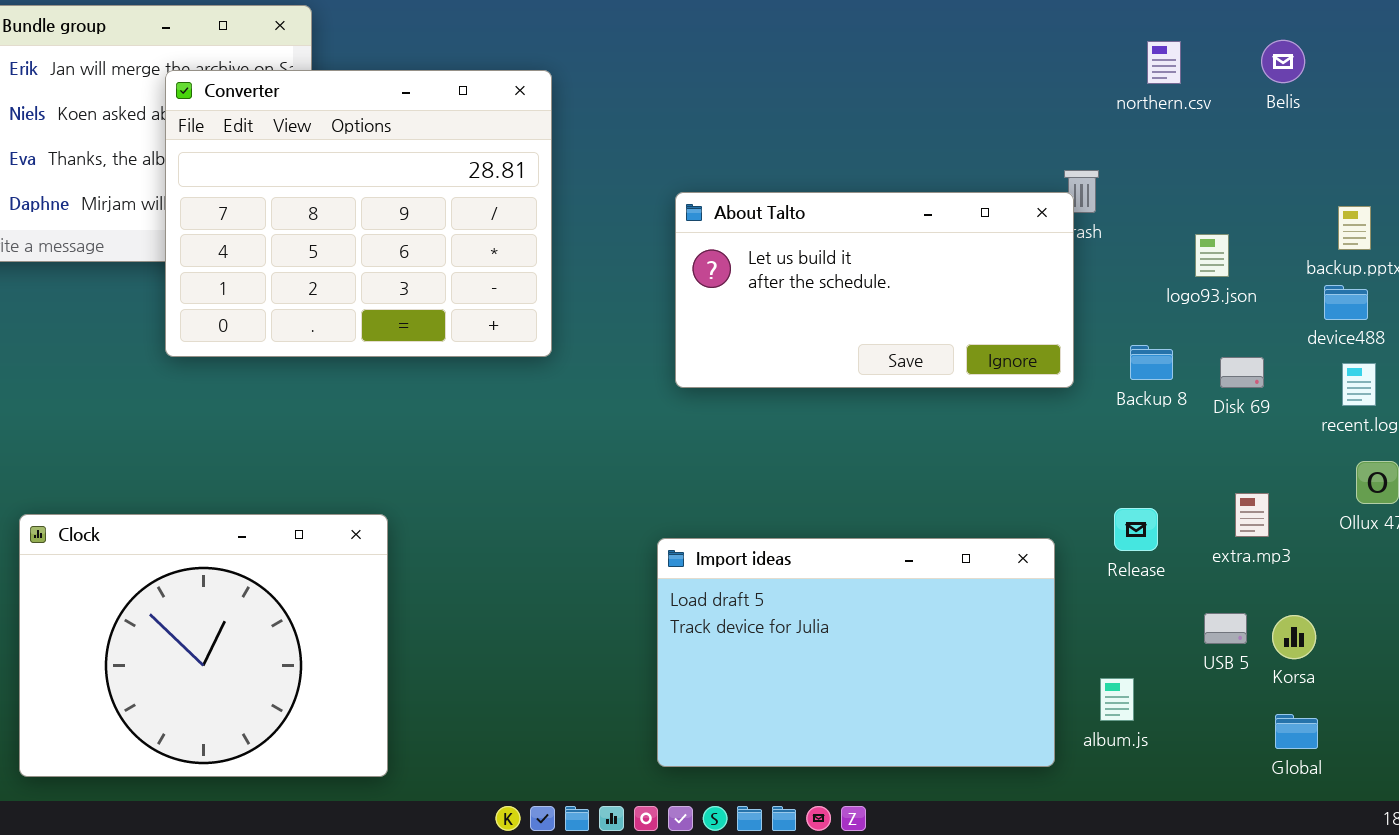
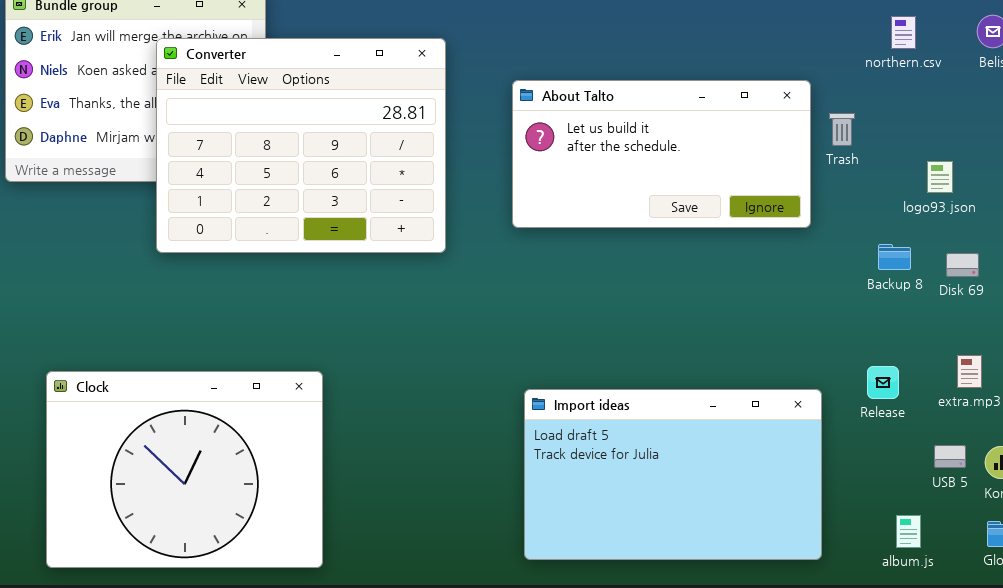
About Talto: [675,192,1074,388] -> [512,80,811,228], moved
album.js: [1100,678,1134,721] -> [896,515,921,548], moved

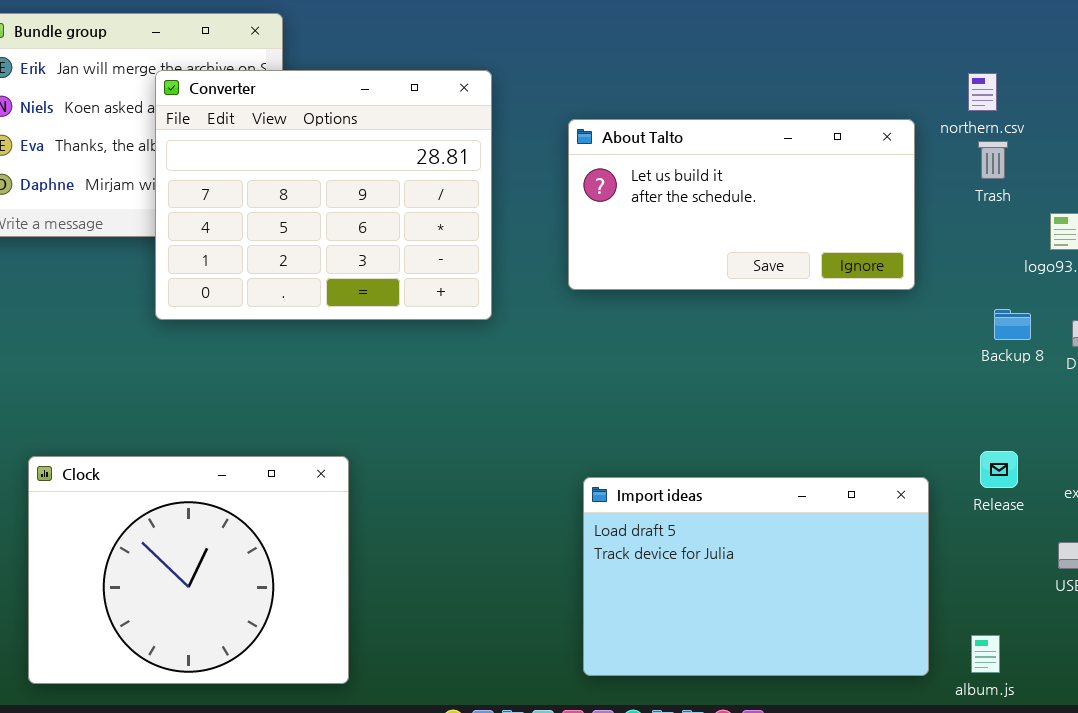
northern.csv: [891,16,916,49] -> [968,73,997,111], moved
Trash: [829,113,855,146] -> [978,141,1008,179], moved
album.js: [896,515,921,548] -> [971,635,1000,673], moved

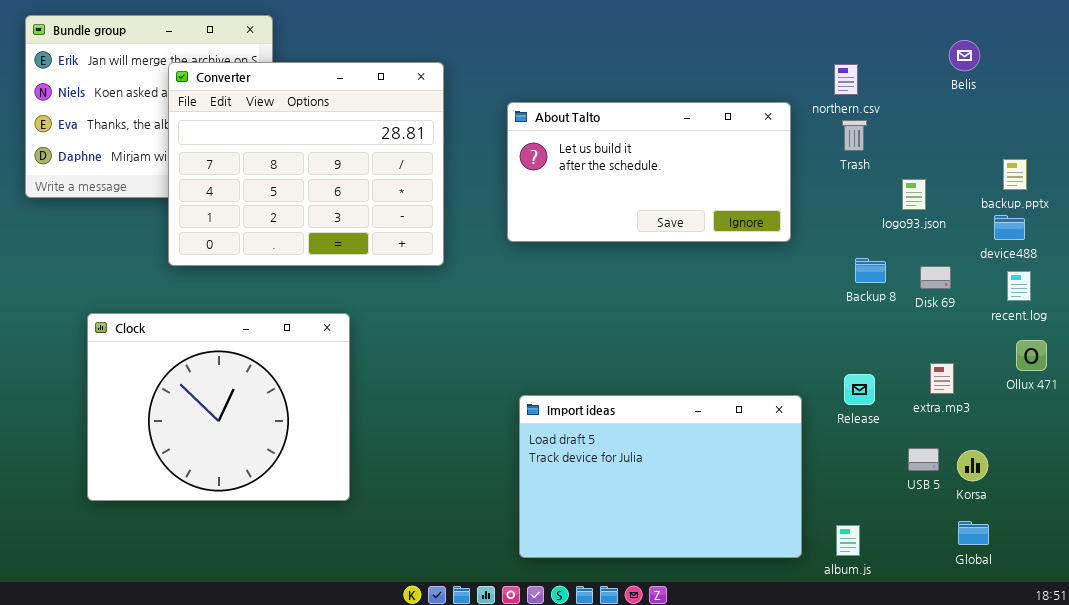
Clock: [28,456,349,684] -> [87,313,350,501], moved

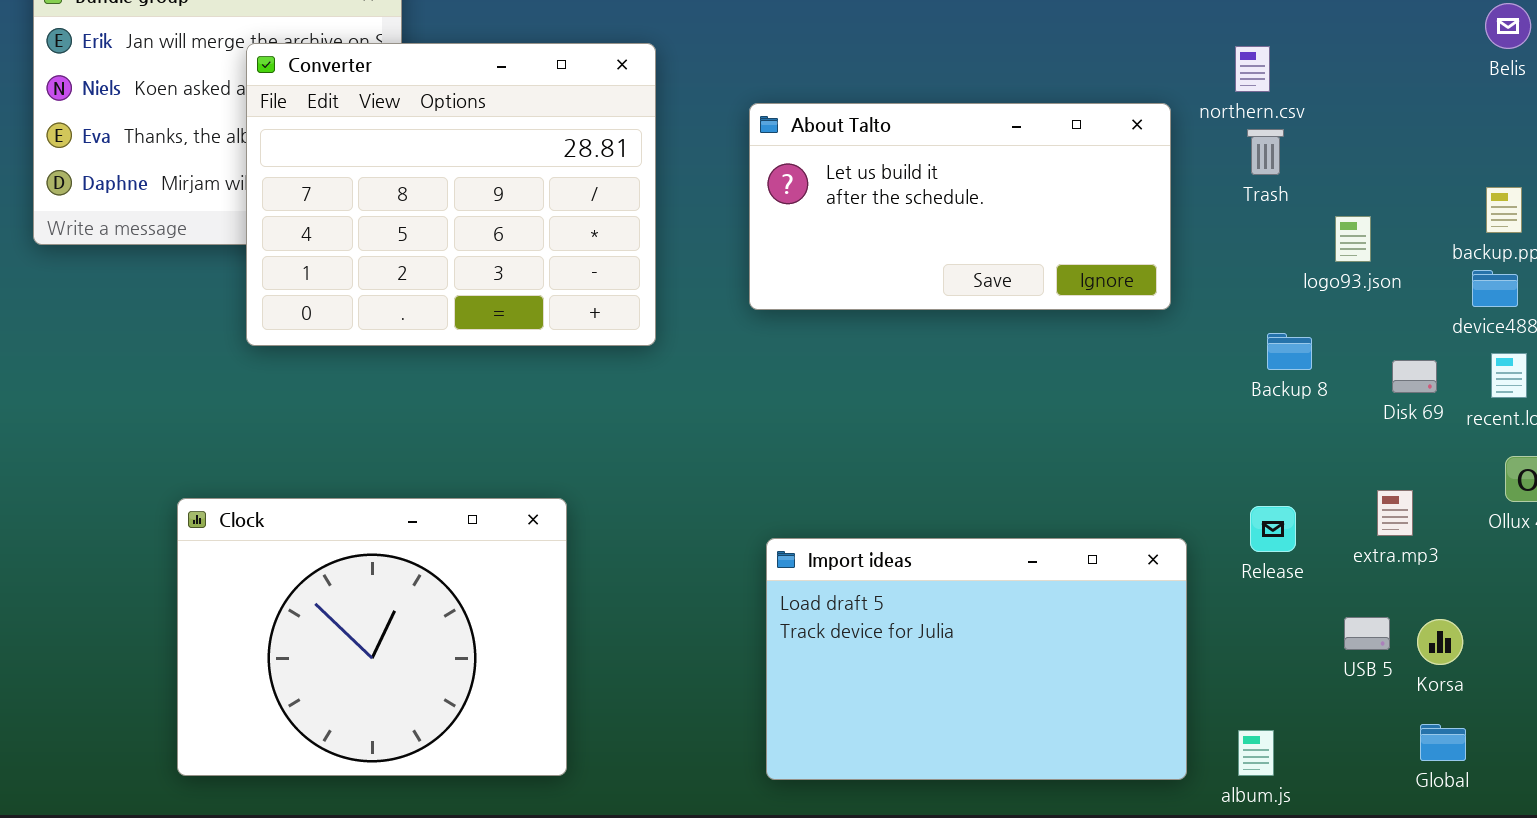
Belis: [949,40,980,71] -> [1485,3,1531,49], moved
Disk 69: [920,266,951,289] -> [1392,360,1437,393], moved
Clock: [87,313,350,501] -> [177,498,567,776], moved

